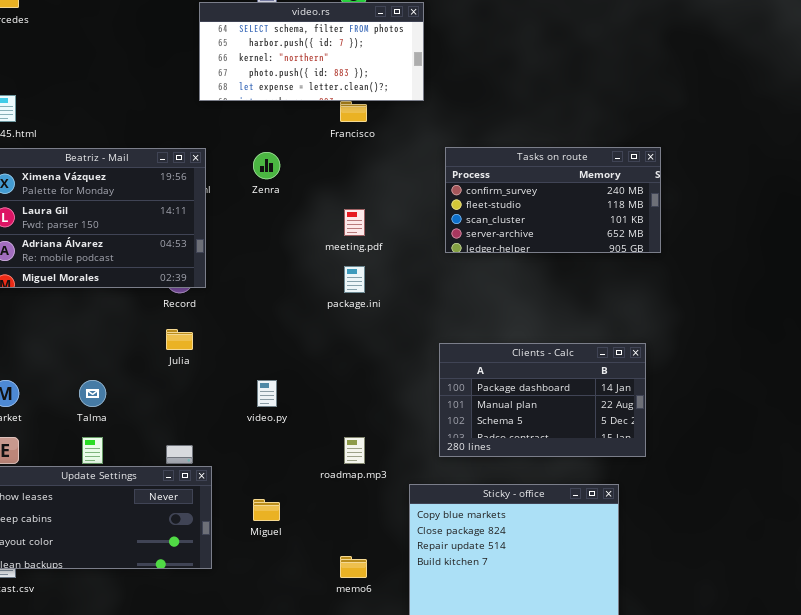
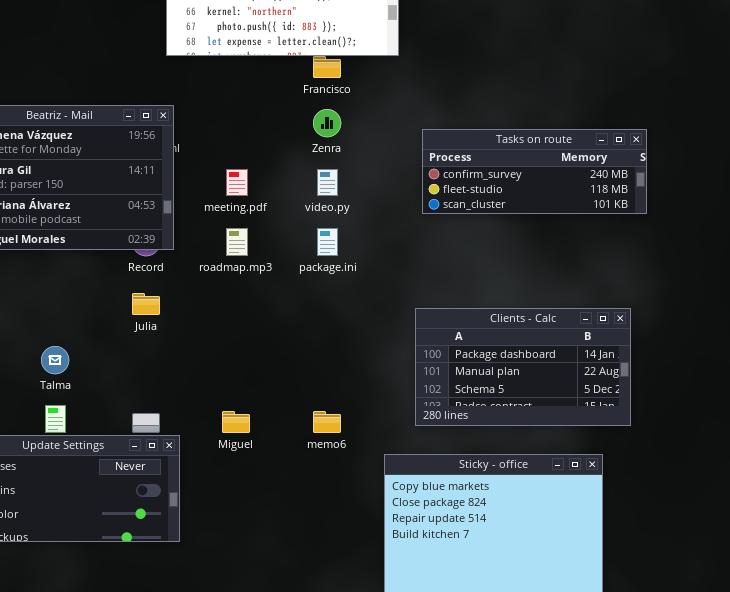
Tasks on route: [445,147,661,253] -> [422,129,647,214], resized
Zenra: [253,152,280,179] -> [313,109,341,137], moved
meeting.pdf: [344,209,365,236] -> [226,169,248,196], moved
video.py: [257,380,277,407] -> [317,169,338,196], moved
roadmap.mp3: [344,437,365,464] -> [226,228,248,256], moved
Miguel: [253,499,280,521] -> [222,411,250,433], moved
memo6: [340,556,367,578] -> [313,411,341,433], moved

